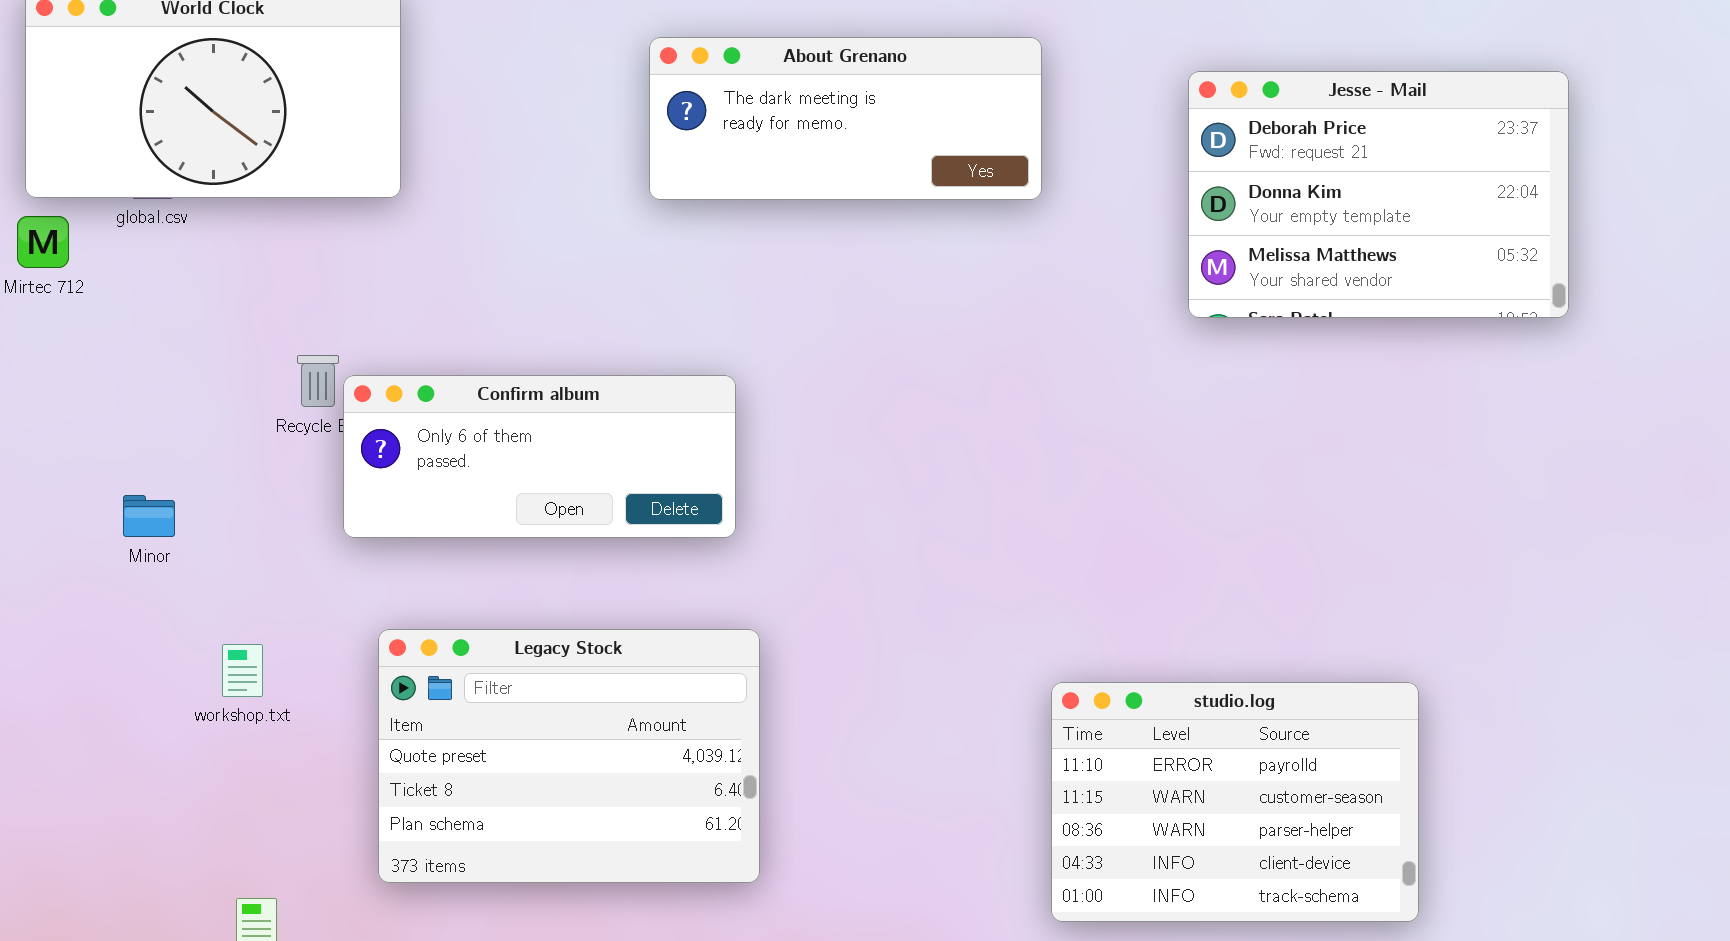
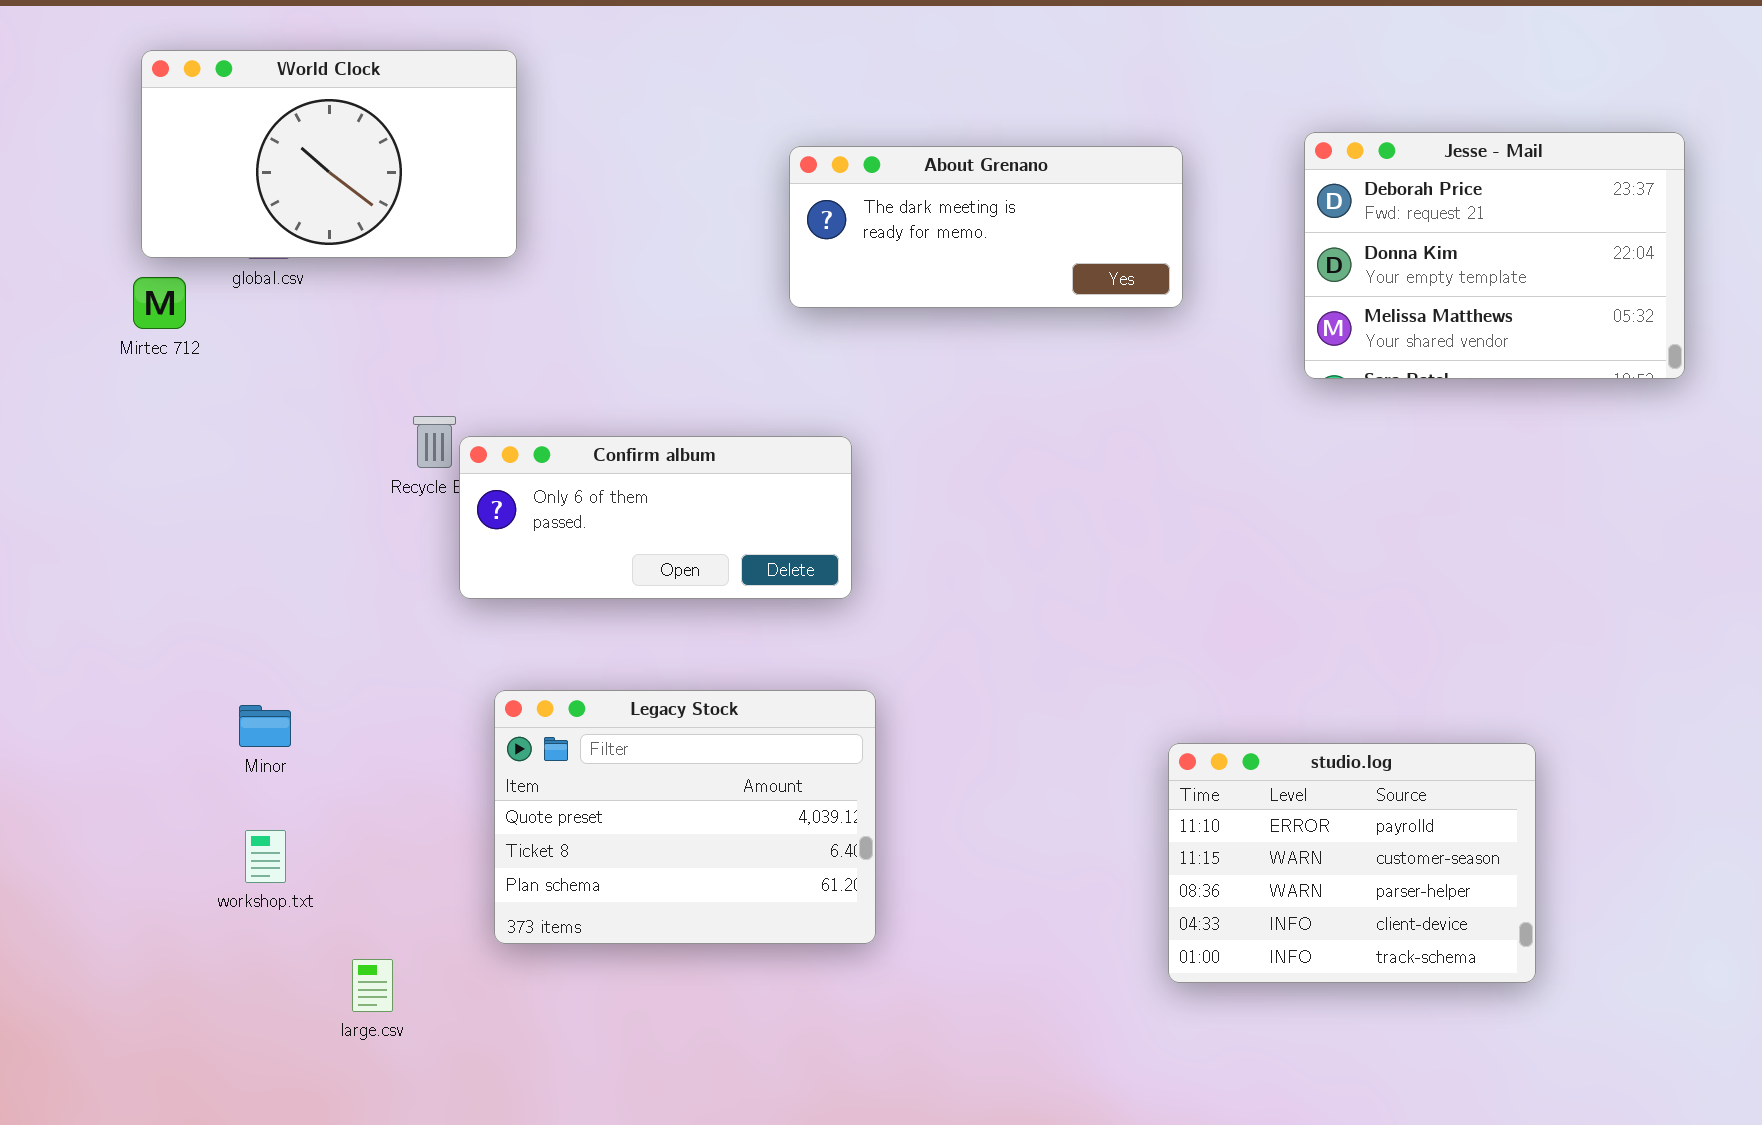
About Grenano: [649,37,1042,200] -> [789,146,1183,308], moved
Minor: [123,495,175,537] -> [239,705,291,747], moved
workshop.txt: [222,644,263,697] -> [245,830,286,883], moved

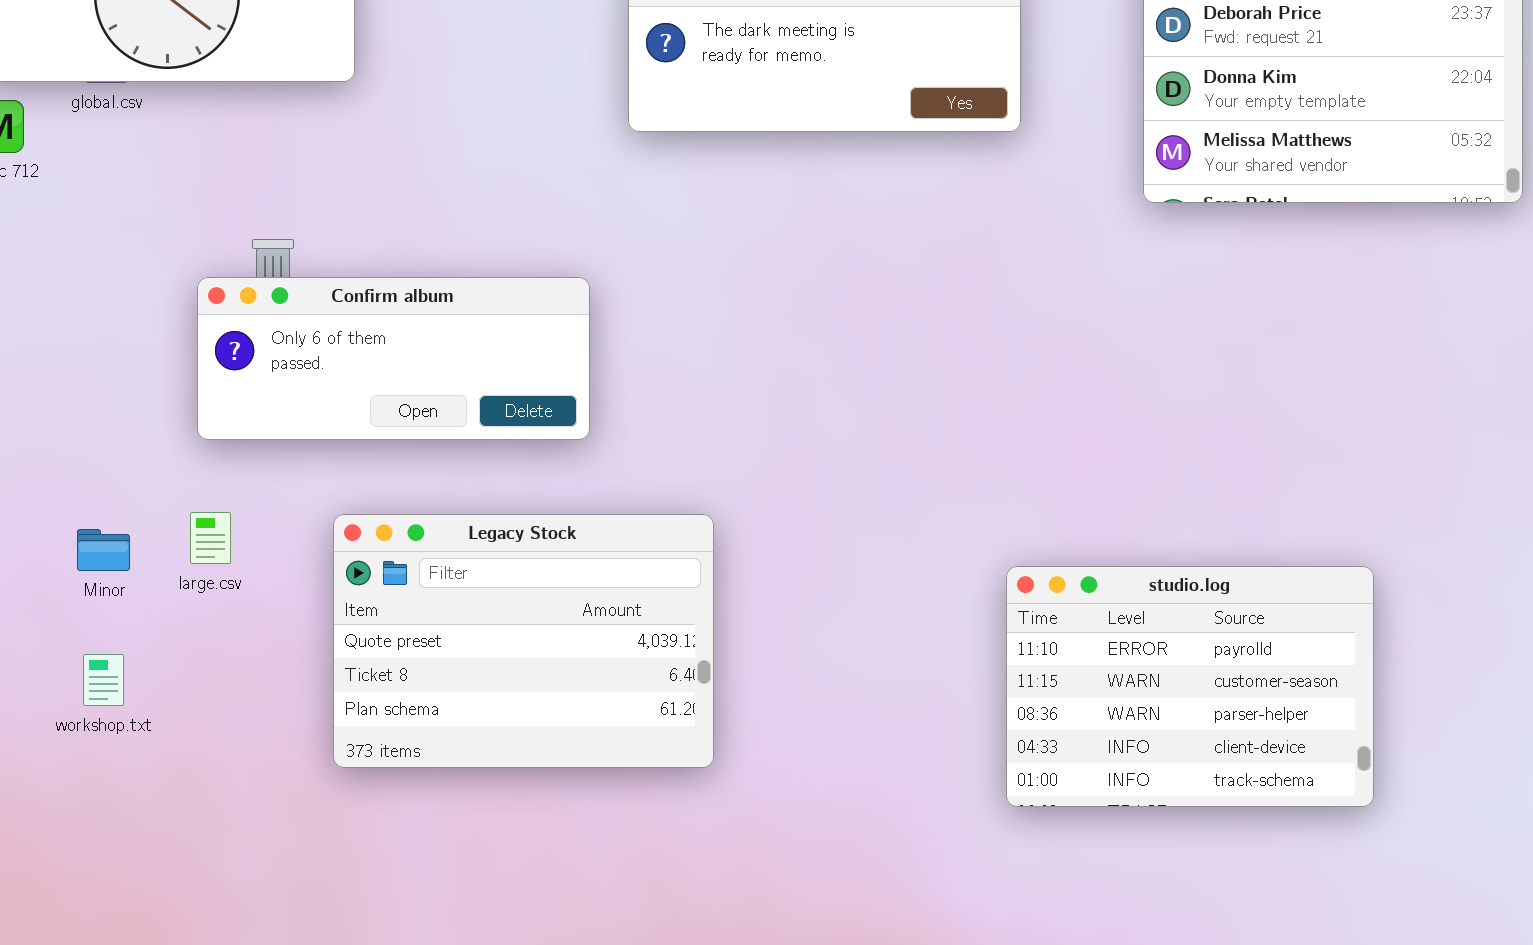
Confirm album: [459,436,852,599] -> [197,277,590,440], moved
large.csv: [352,959,393,1012] -> [190,512,231,564], moved

